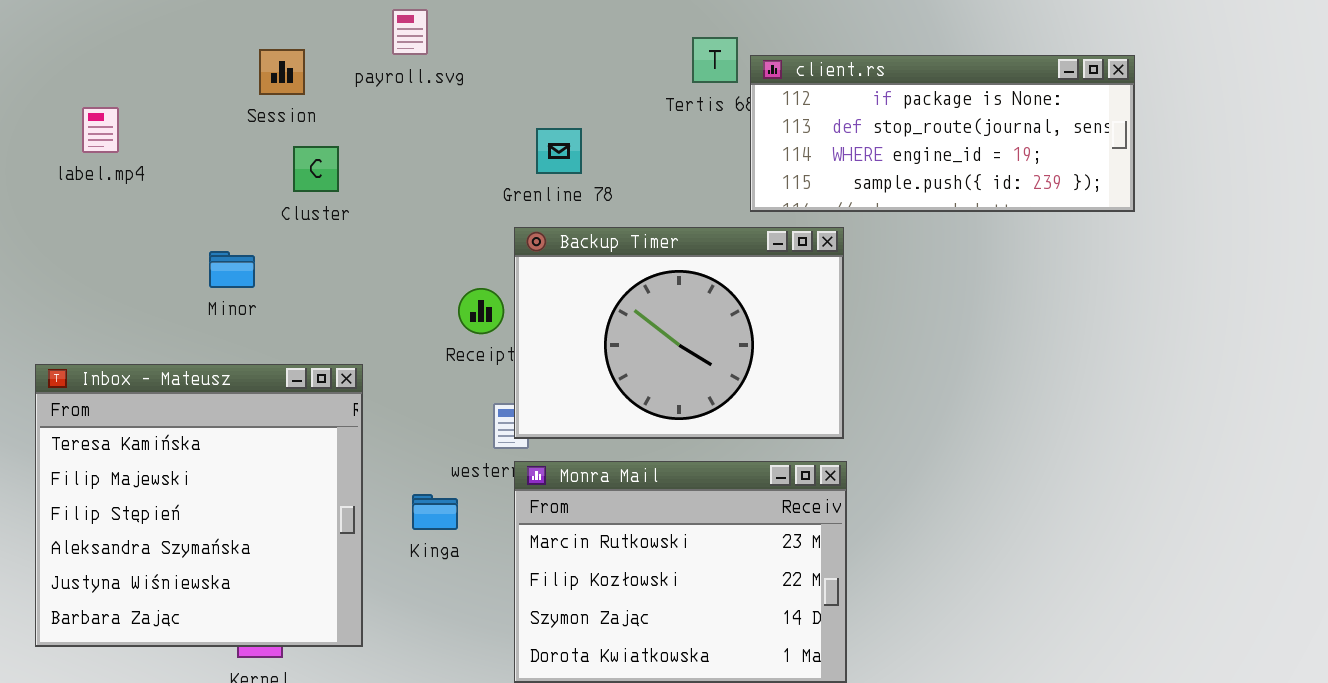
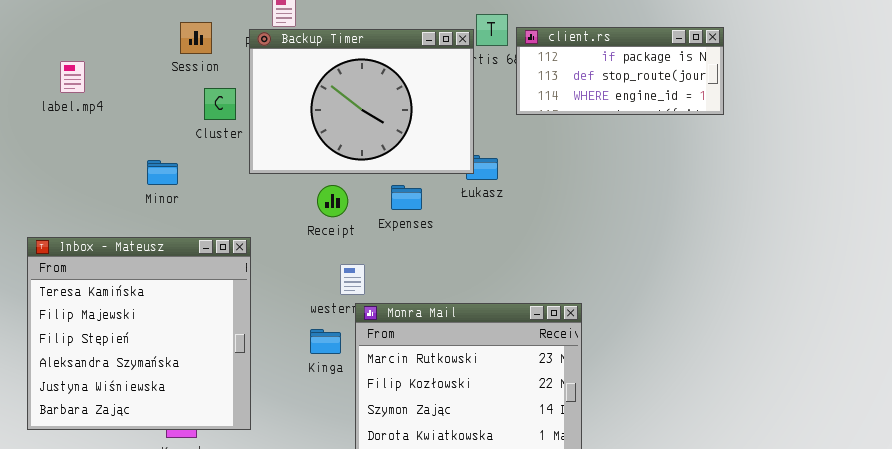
client.rs: [750,55,1135,212] -> [516,27,724,115], resized
Backup Timer: [514,227,844,439] -> [249,29,474,174], moved
Kinga: [412,494,458,530] -> [310,329,341,354], moved

